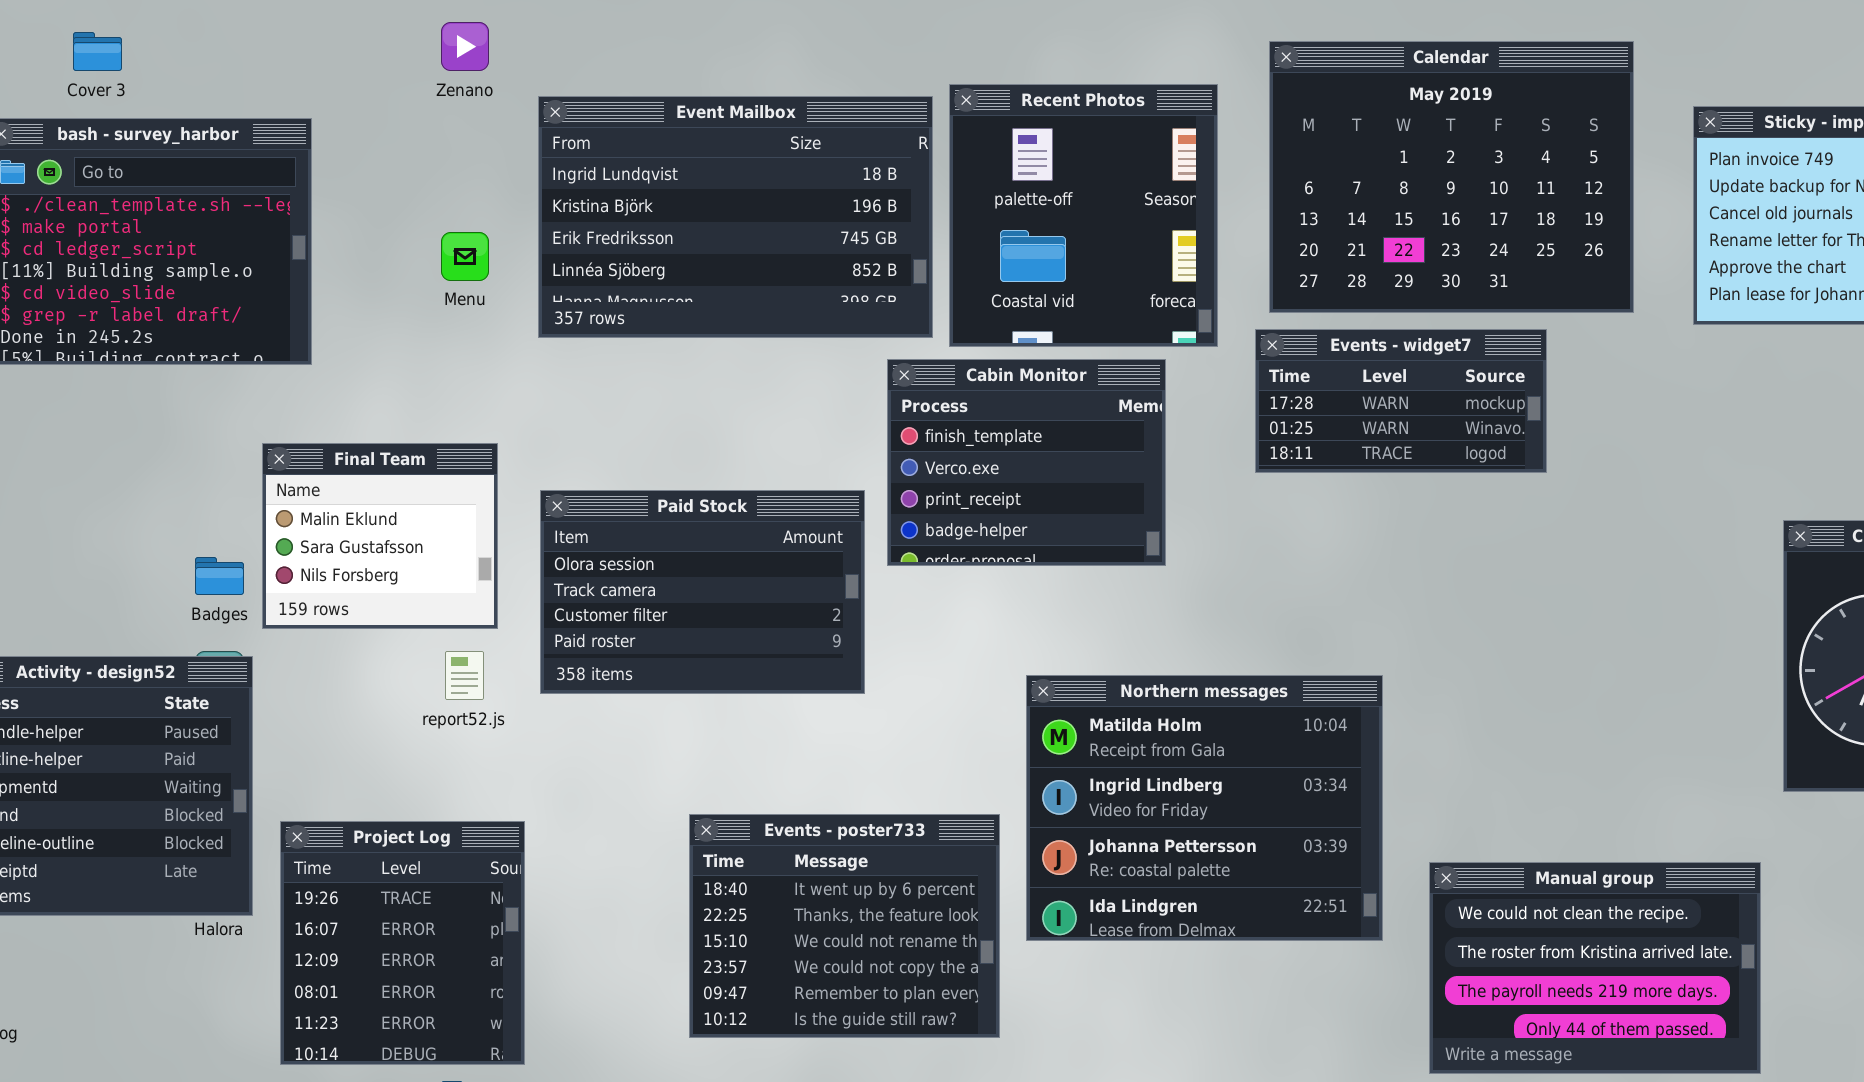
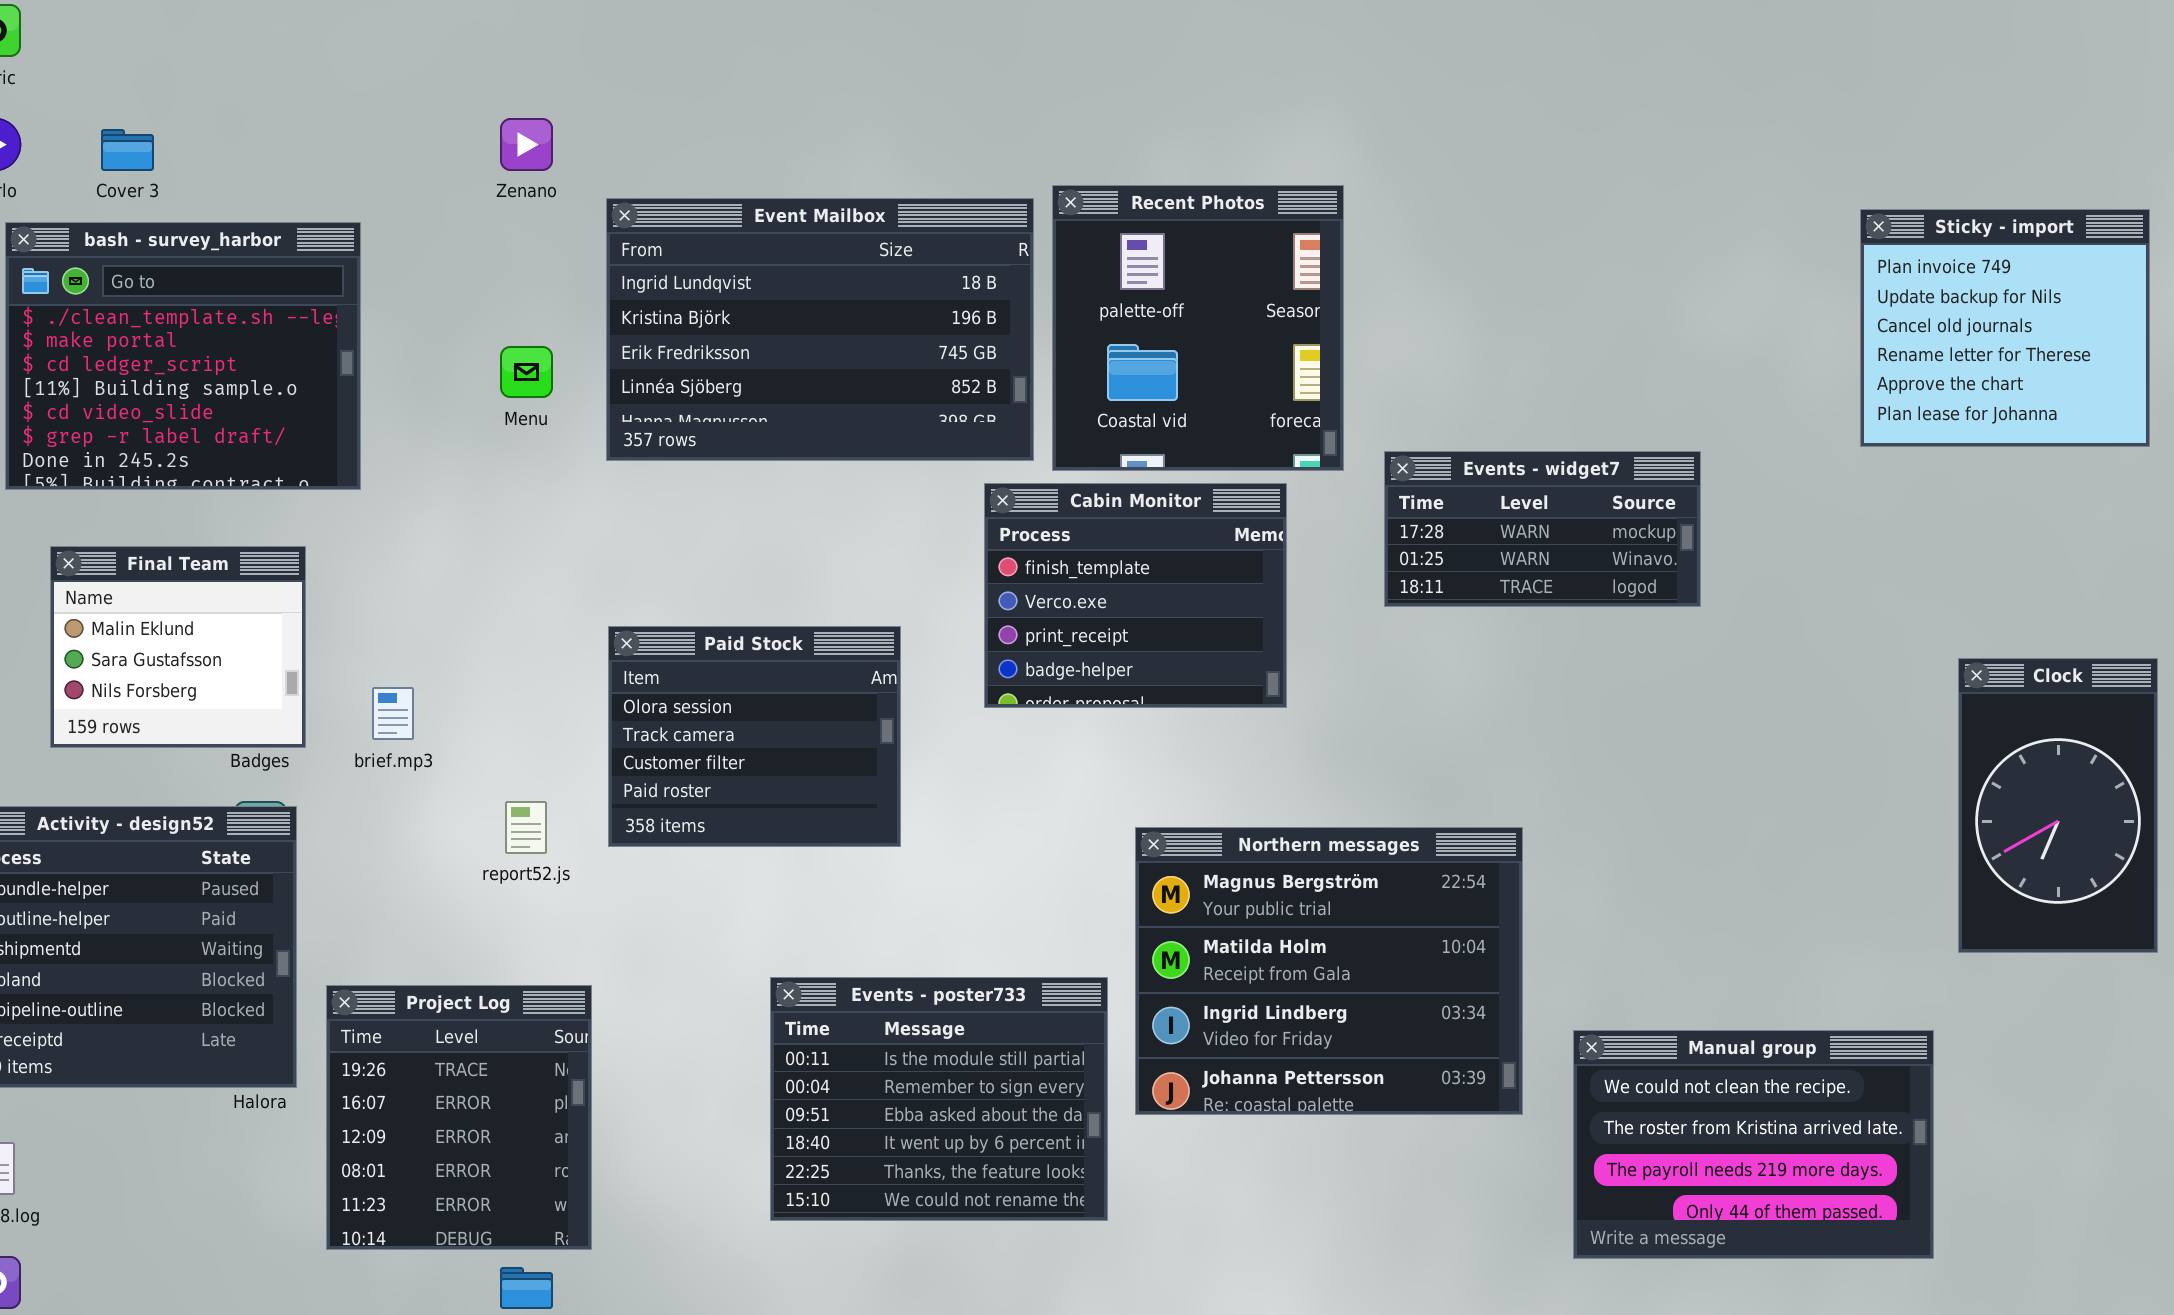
Calendar: [1269,41,1634,313] -> none, closed
Final Team: [262,443,498,629] -> [50,546,306,748], moved
Paid Stock: [540,490,865,694] -> [608,626,901,847], resized
Northern messages: [1026,675,1383,941] -> [1135,827,1523,1115], scrolled up 1 row
Events - poster733: [689,814,1000,1038] -> [770,977,1108,1221], scrolled up 3 rows

